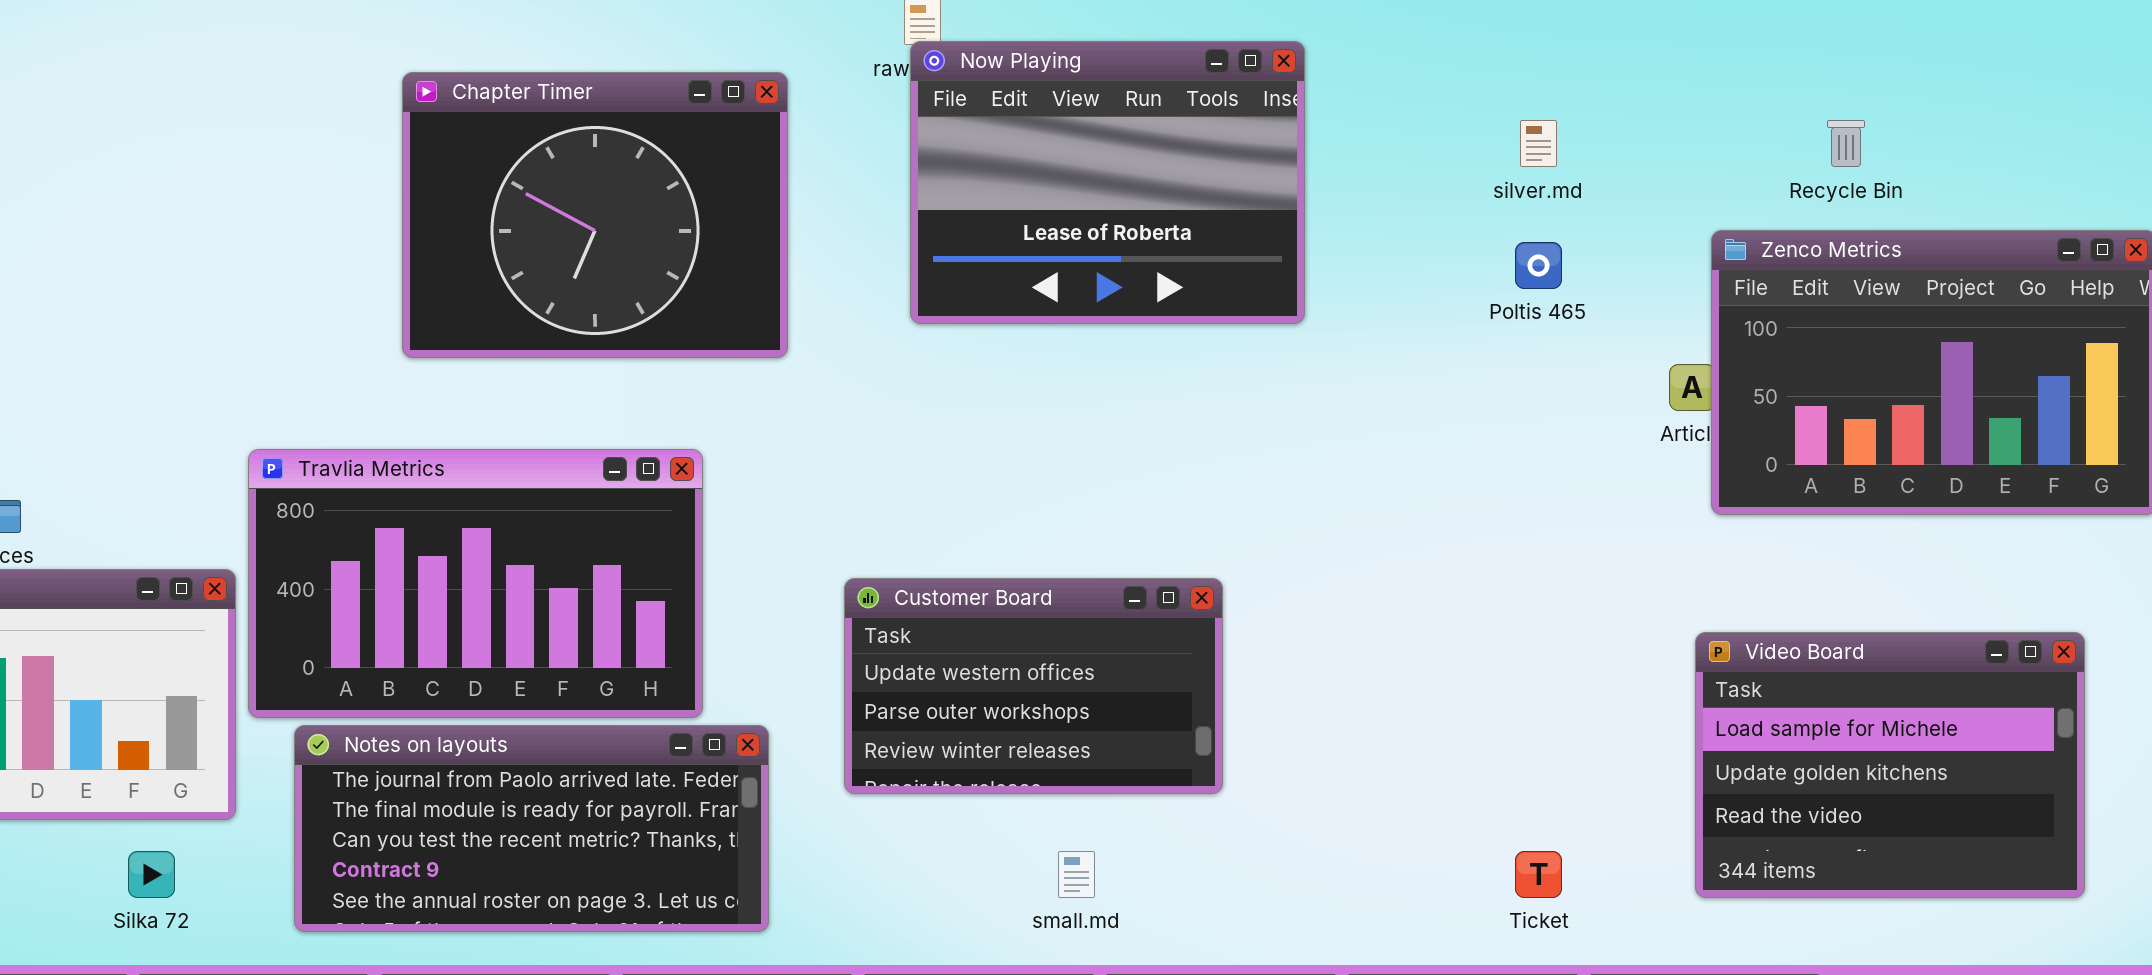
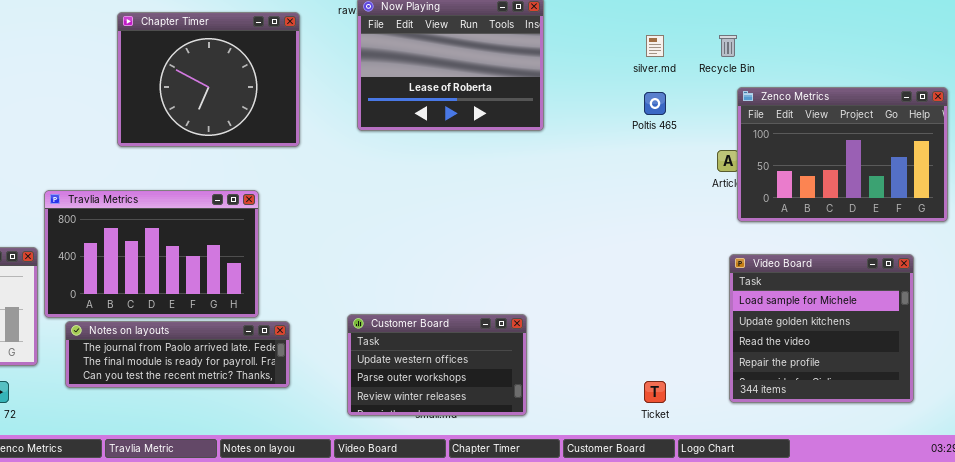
Recycle Bin: [1827,120,1865,167] -> [719,35,737,57], moved
Customer Board: [844,578,1223,794] -> [347,314,527,416], moved
Video Board: [1695,632,2085,898] -> [729,254,914,403], resized
Notes on layouts: [294,725,769,932] -> [65,321,290,388], resized

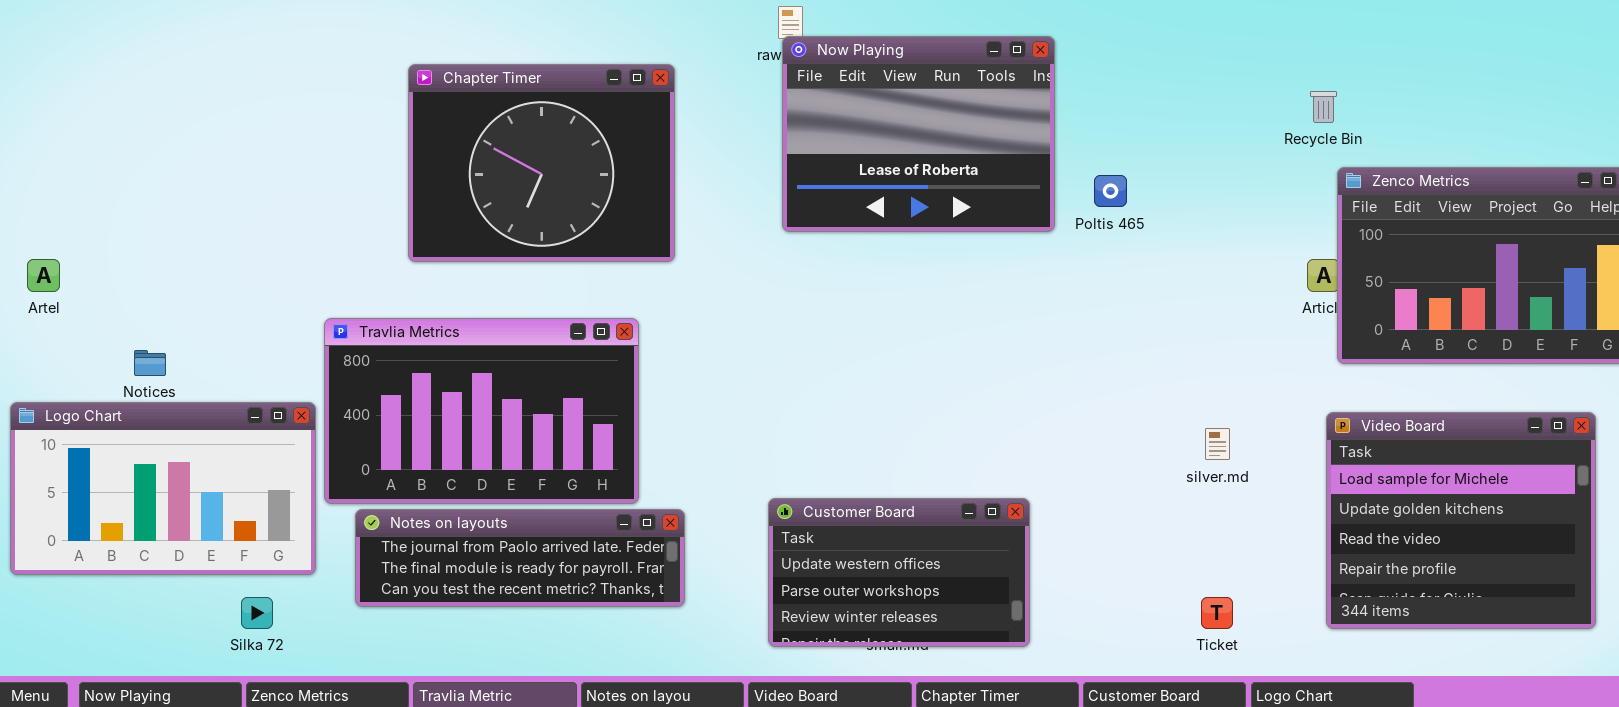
Chapter Timer: [117,12,300,147] -> [408,64,675,262], moved
silver.md: [646,35,664,57] -> [1205,428,1230,460], moved
Poltis 465: [644,92,666,115] -> [1094,175,1127,207], moved

